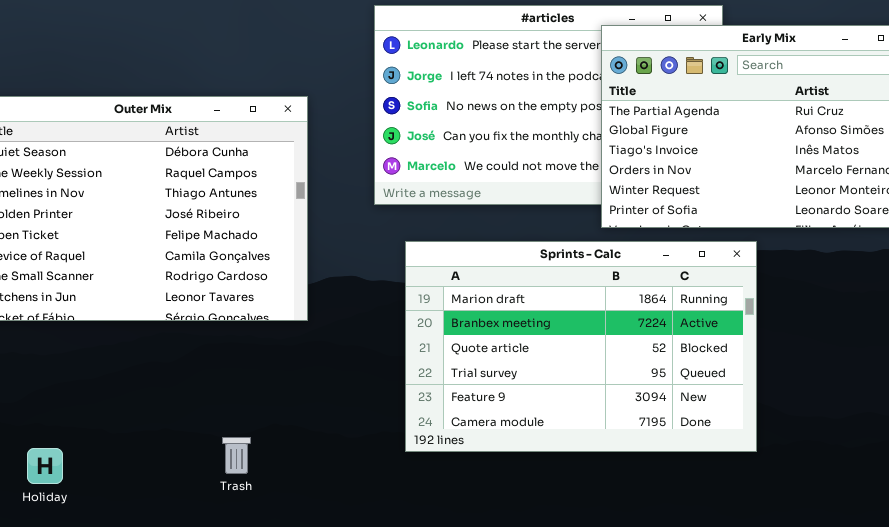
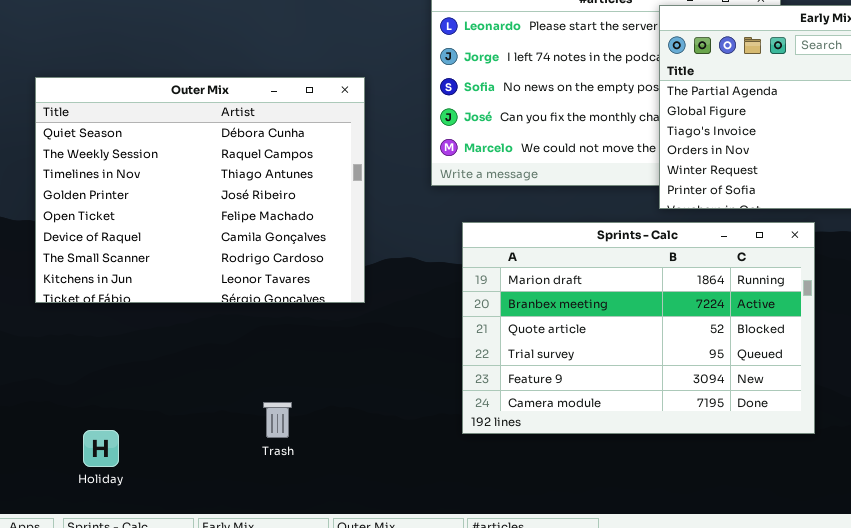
Trash: [222,437,251,474] -> [263,402,292,438], moved

